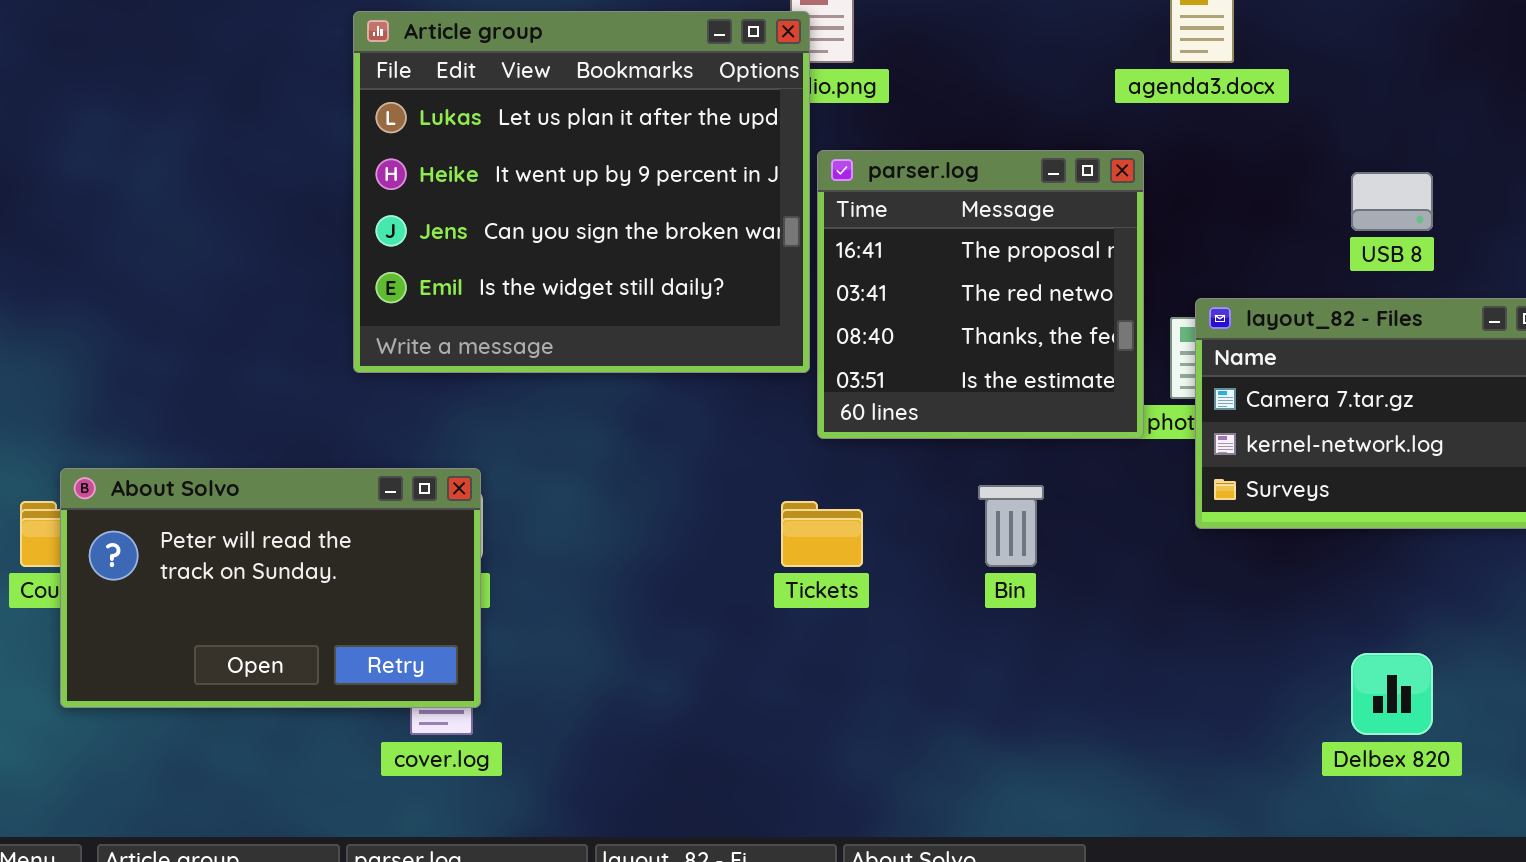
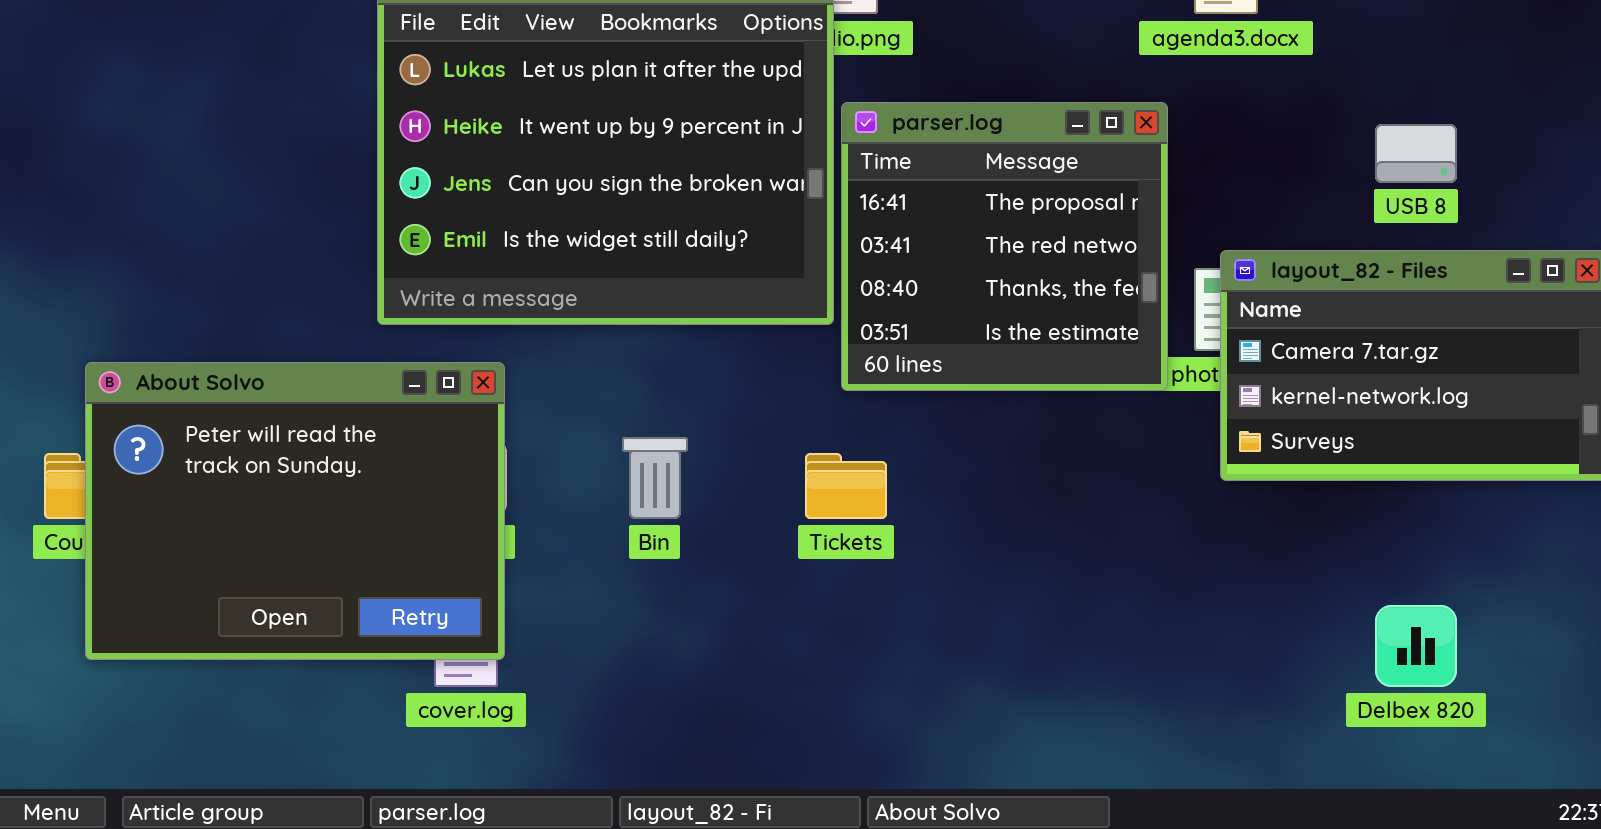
About Solvo: [60,468,481,708] -> [85,362,505,660], resized
Bin: [978,485,1044,567] -> [622,437,688,519], moved

